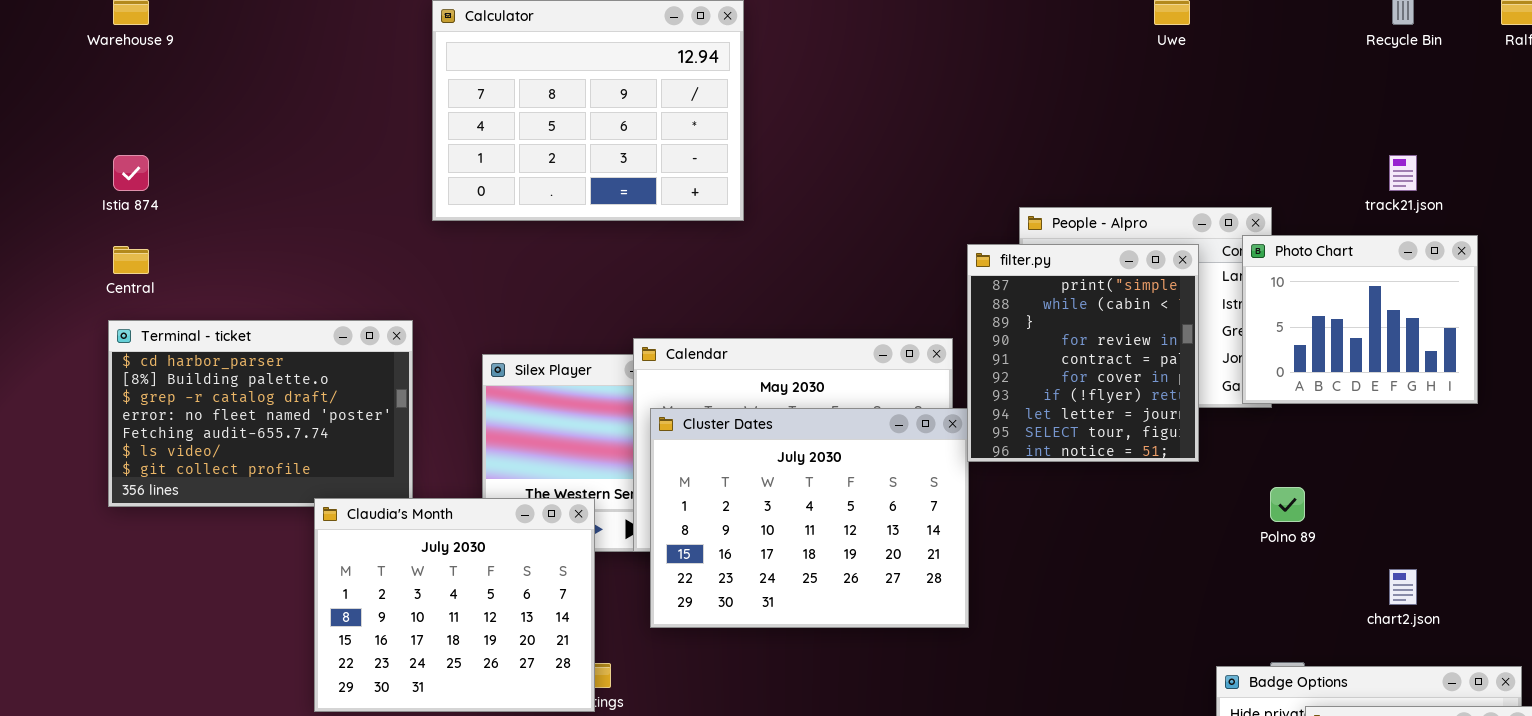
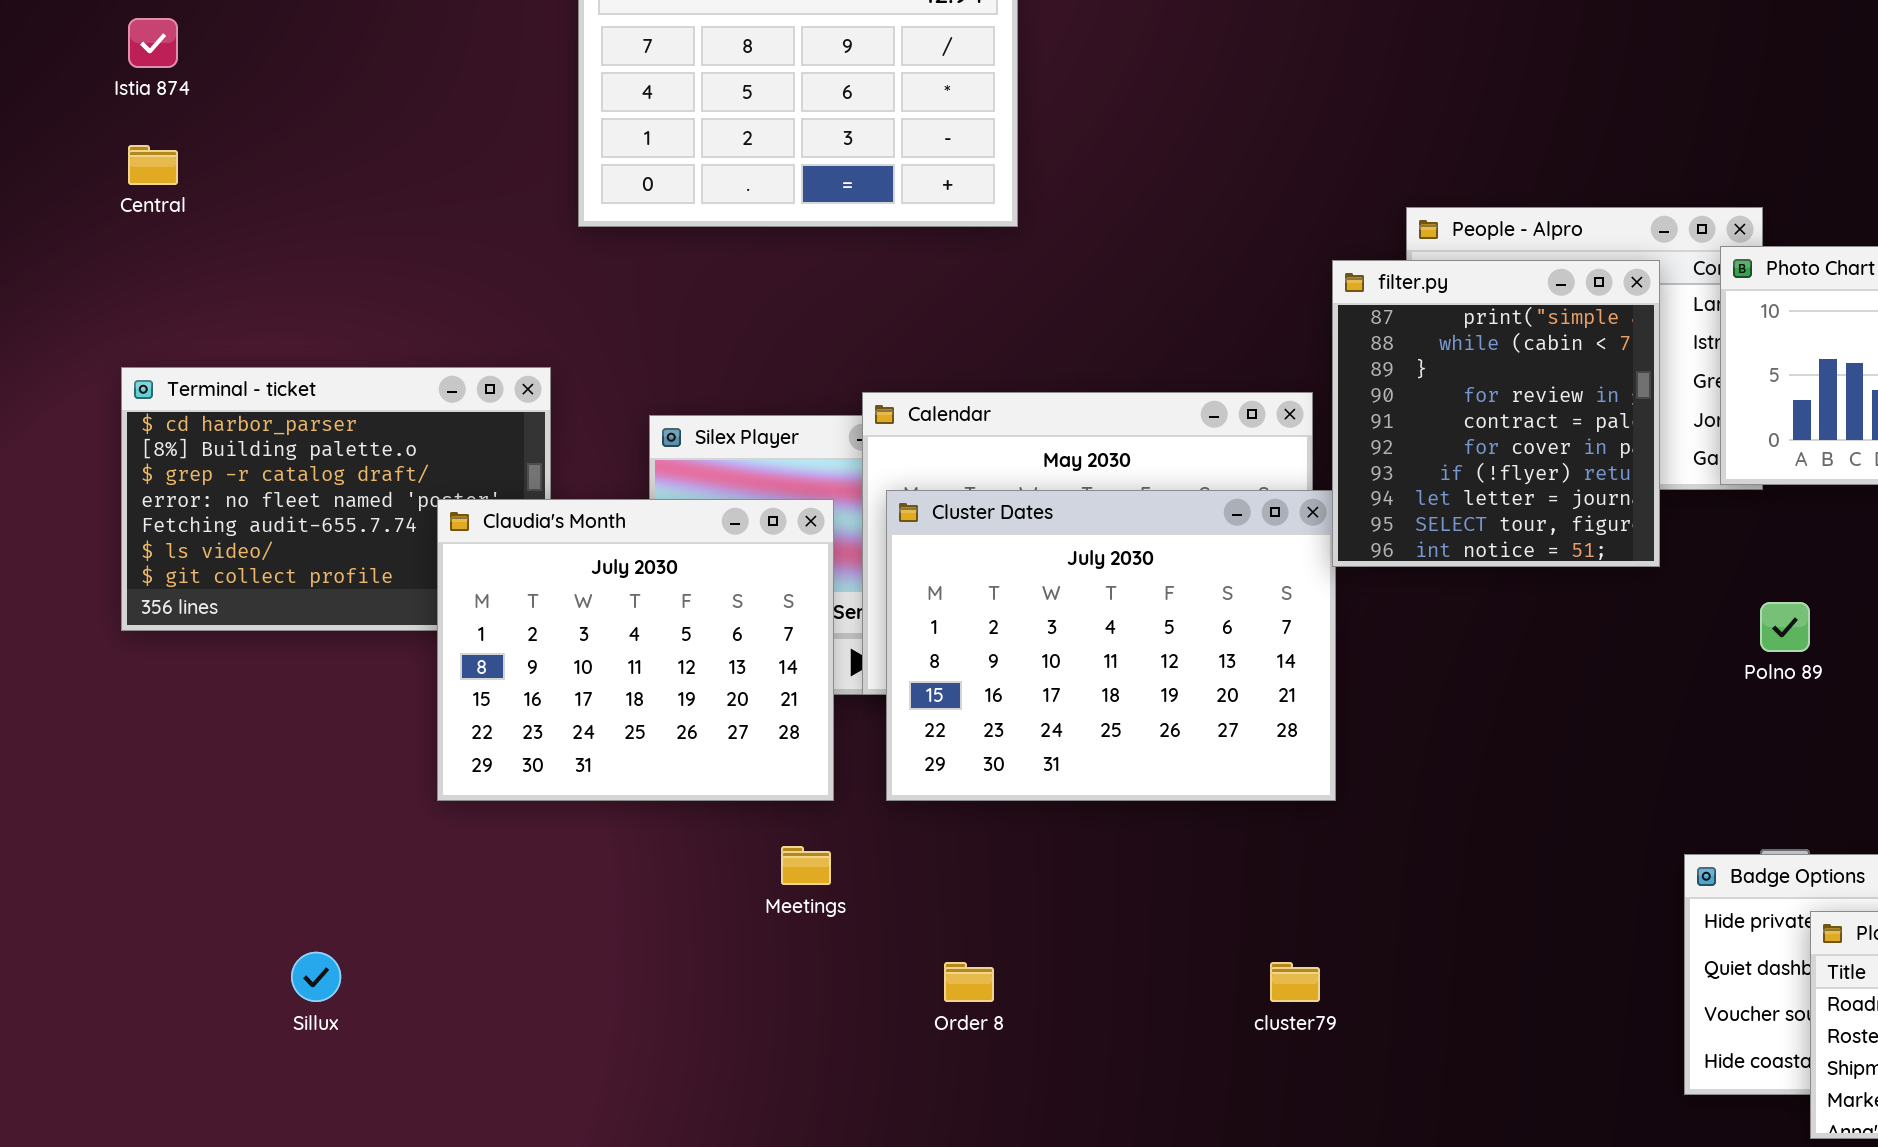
Istia 874: [113,155,149,191] -> [128,18,178,68], moved
Central: [113,246,149,274] -> [128,145,178,185], moved
Claudia's Month: [314,498,595,712] -> [437,499,834,801], moved

